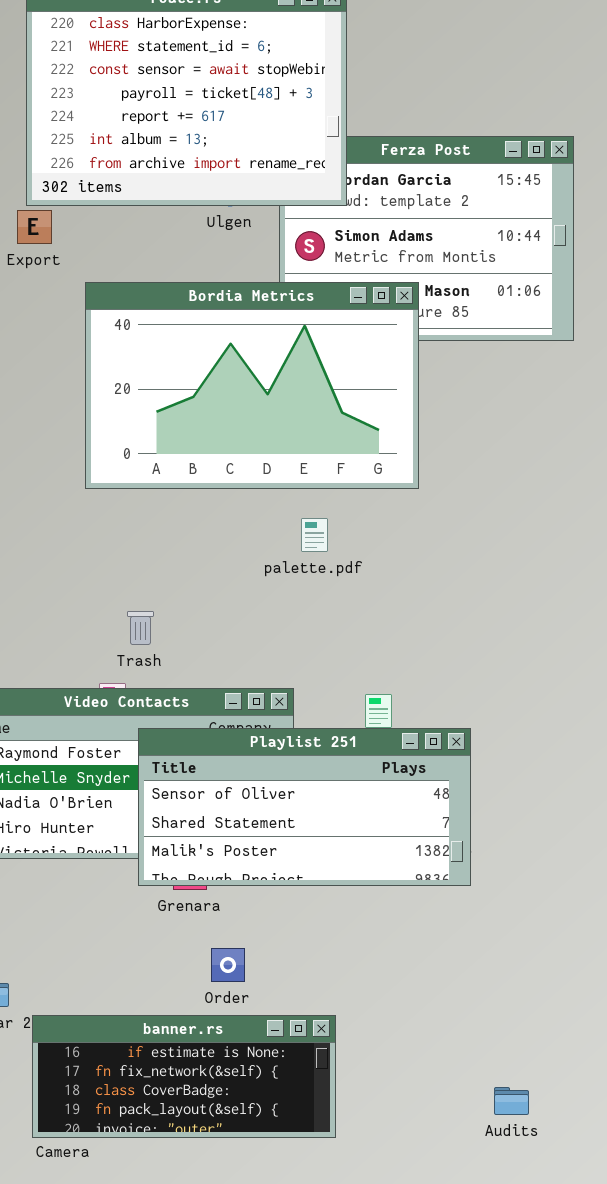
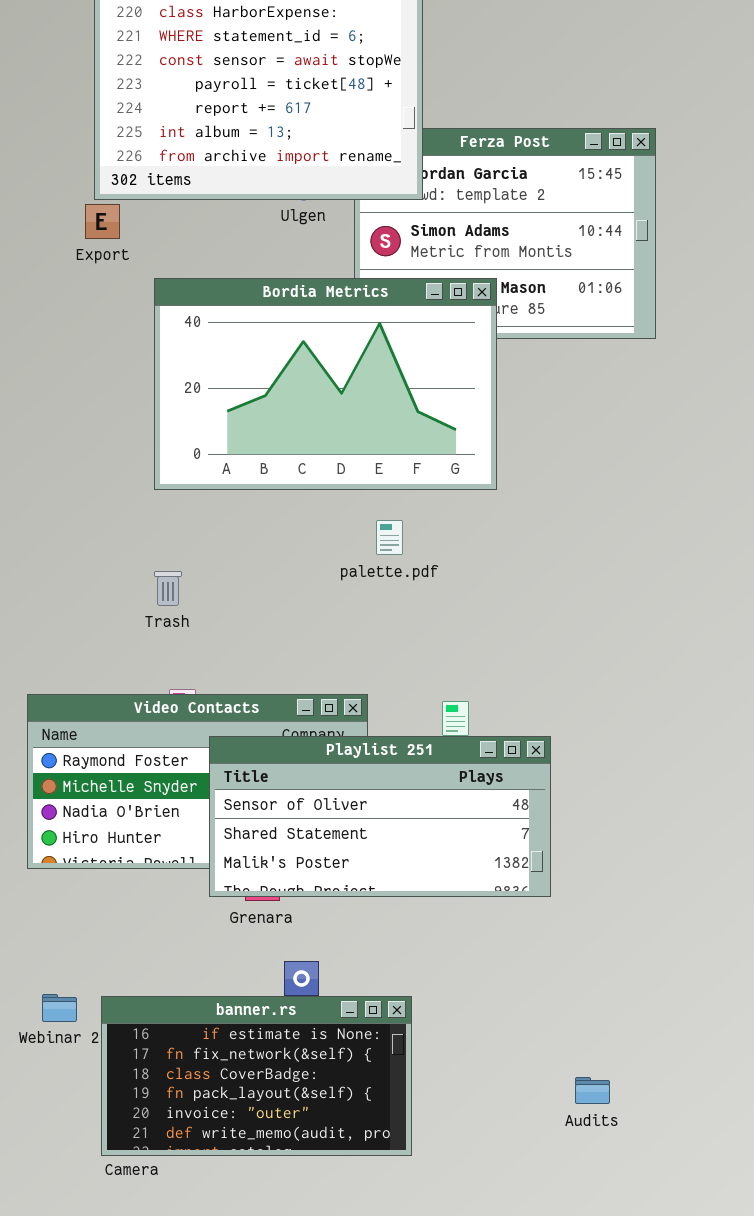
Trash: [127,611,154,645] -> [154,571,182,606], moved
banner.rs: [32,1015,336,1138] -> [101,996,412,1156], resized
Audits: [494,1087,529,1115] -> [575,1077,610,1104], moved

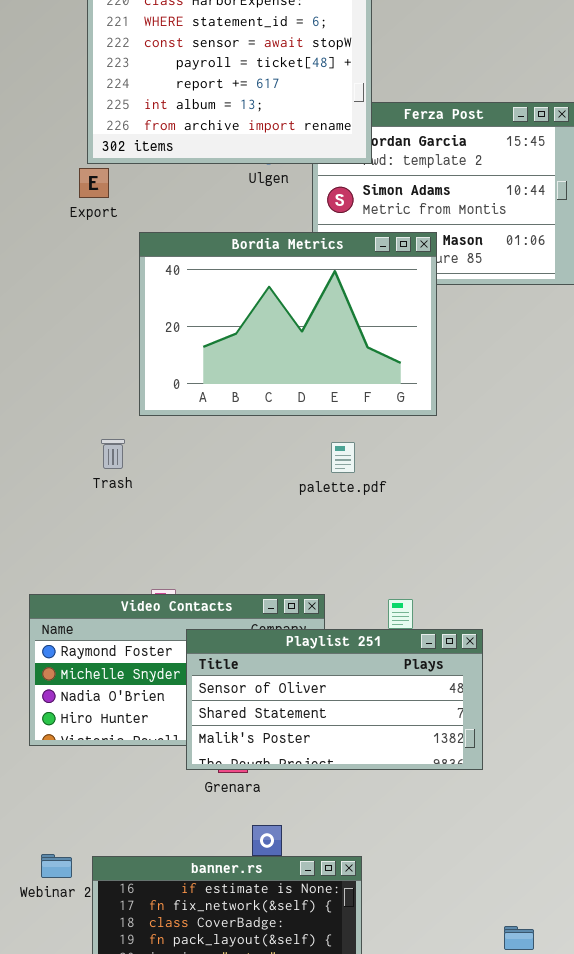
Trash: [154,571,182,606] -> [101,439,125,469], moved

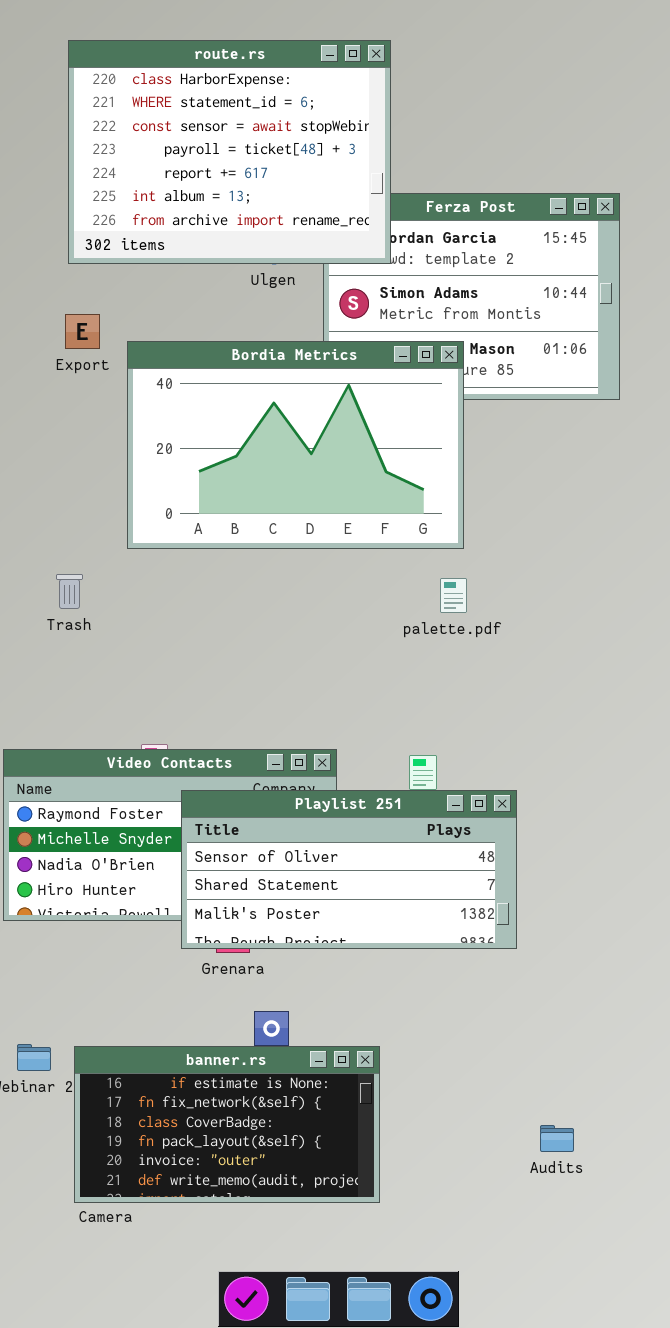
Export: [79,168,109,198] -> [65,314,100,349], moved
Trash: [101,439,125,469] -> [56,574,83,609], moved
palette.pdf: [331,442,355,473] -> [440,578,467,613], moved

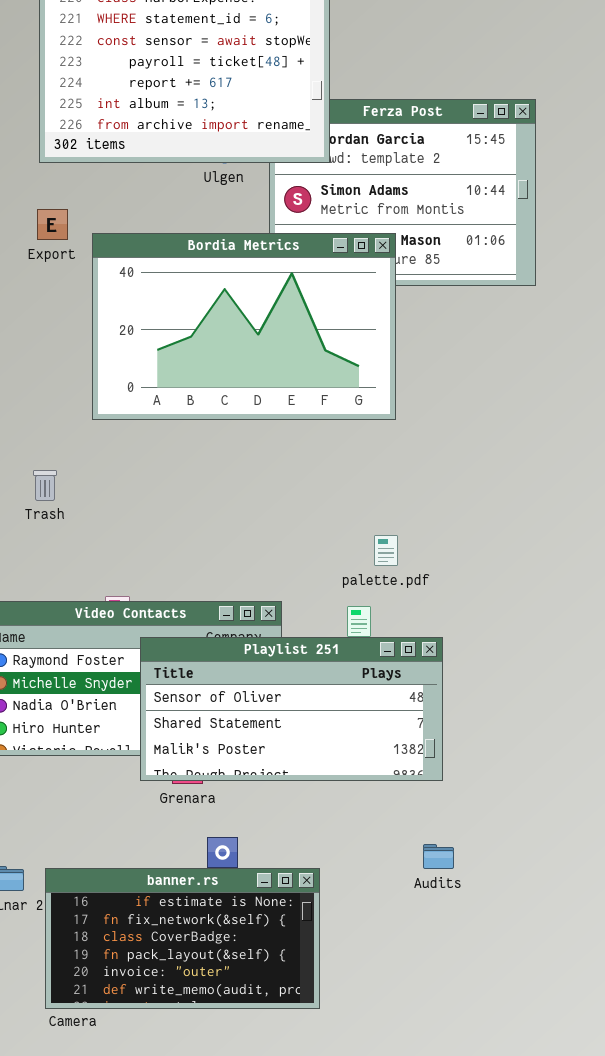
Trash: [56,574,83,609] -> [33,470,57,501], moved
palette.pdf: [440,578,467,613] -> [374,535,398,566], moved
Audits: [540,1125,574,1152] -> [423,844,454,869], moved

